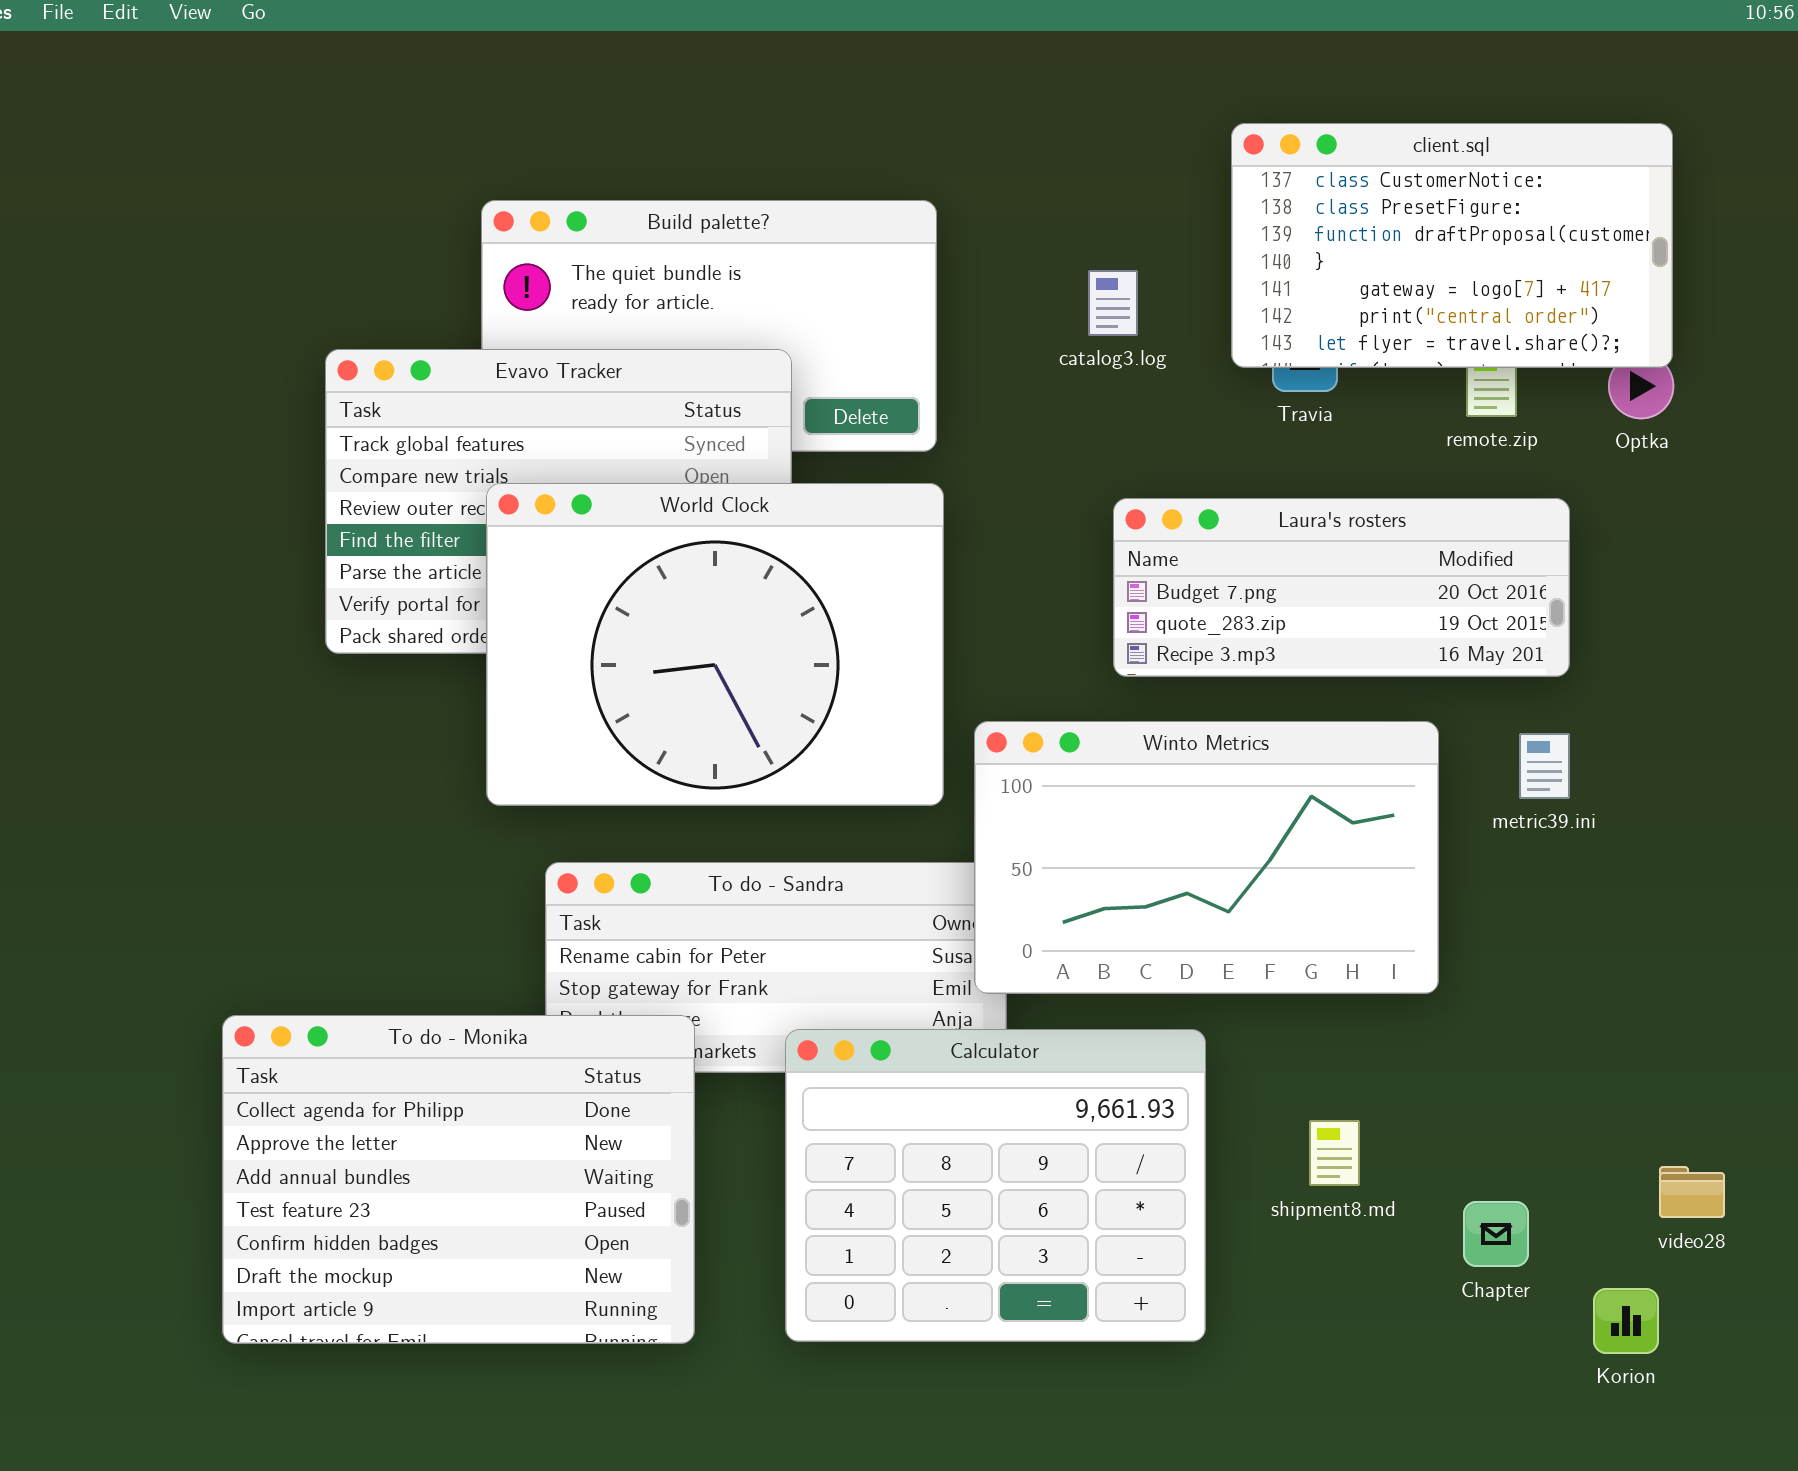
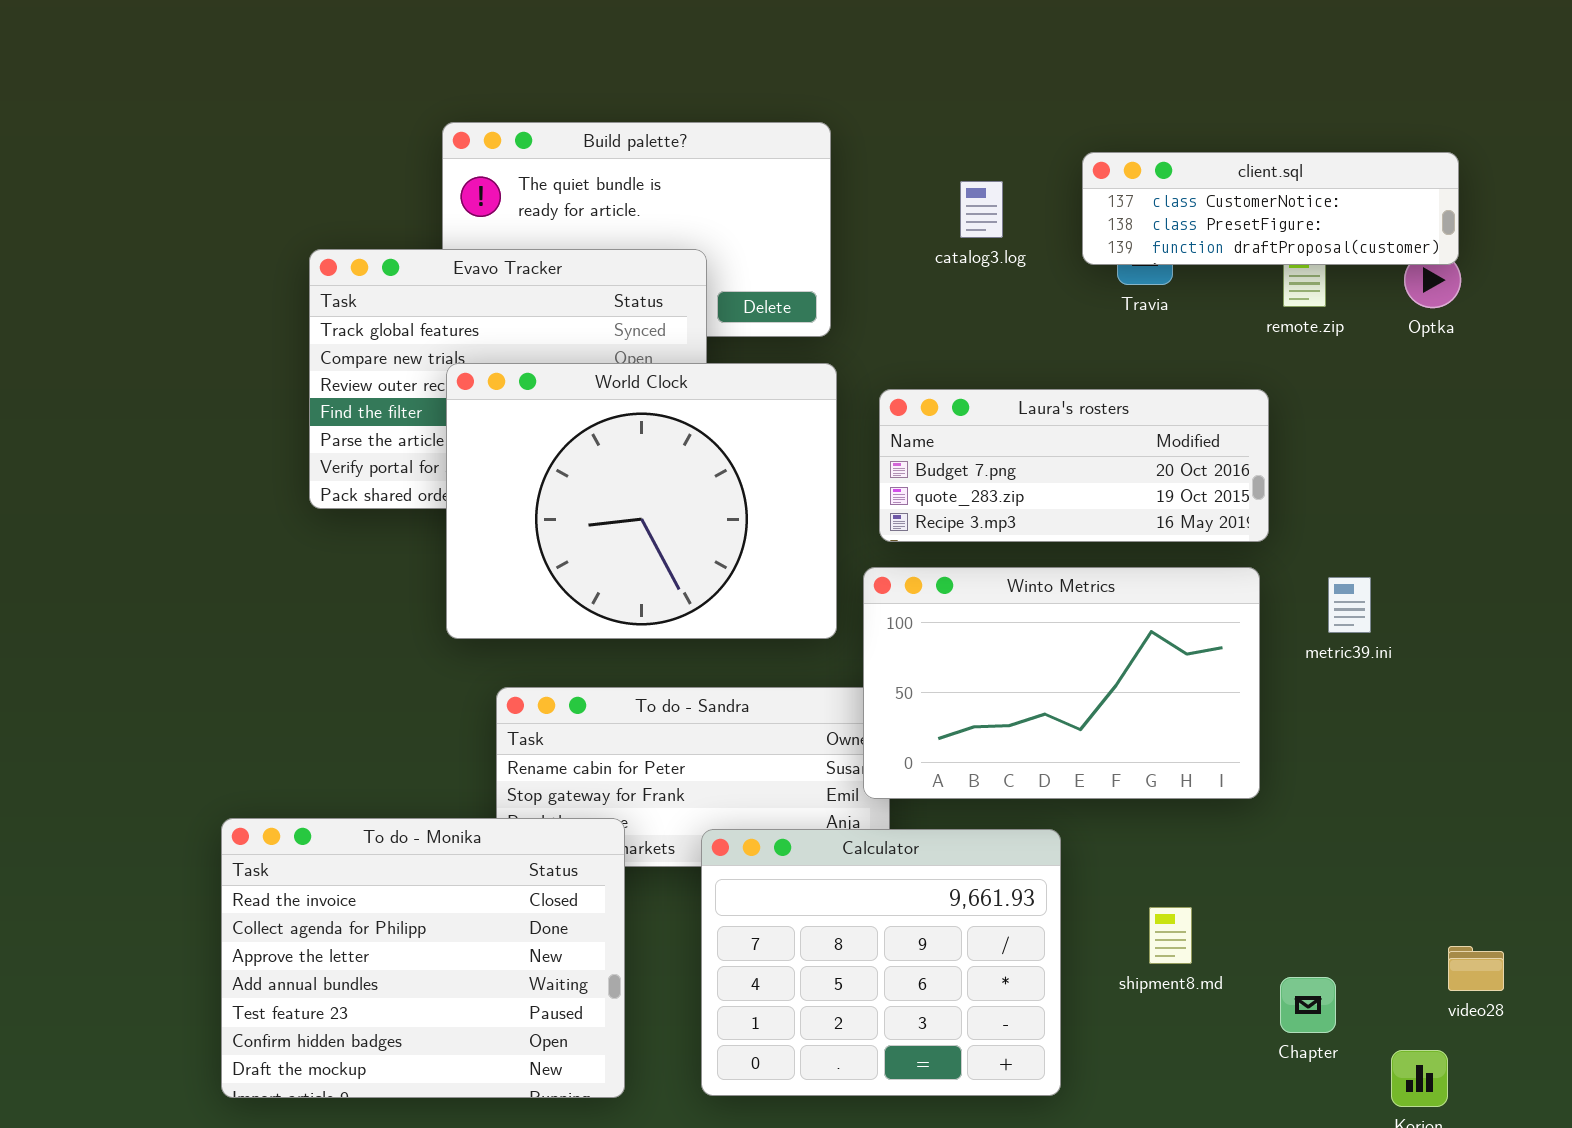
client.sql: [1231,123,1673,368] -> [1082,152,1459,265], resized
Laura's rosters: [1113,498,1570,677] -> [879,389,1269,542], moved
To do - Monika: [222,1015,695,1344] -> [221,818,625,1098], scrolled up 1 row

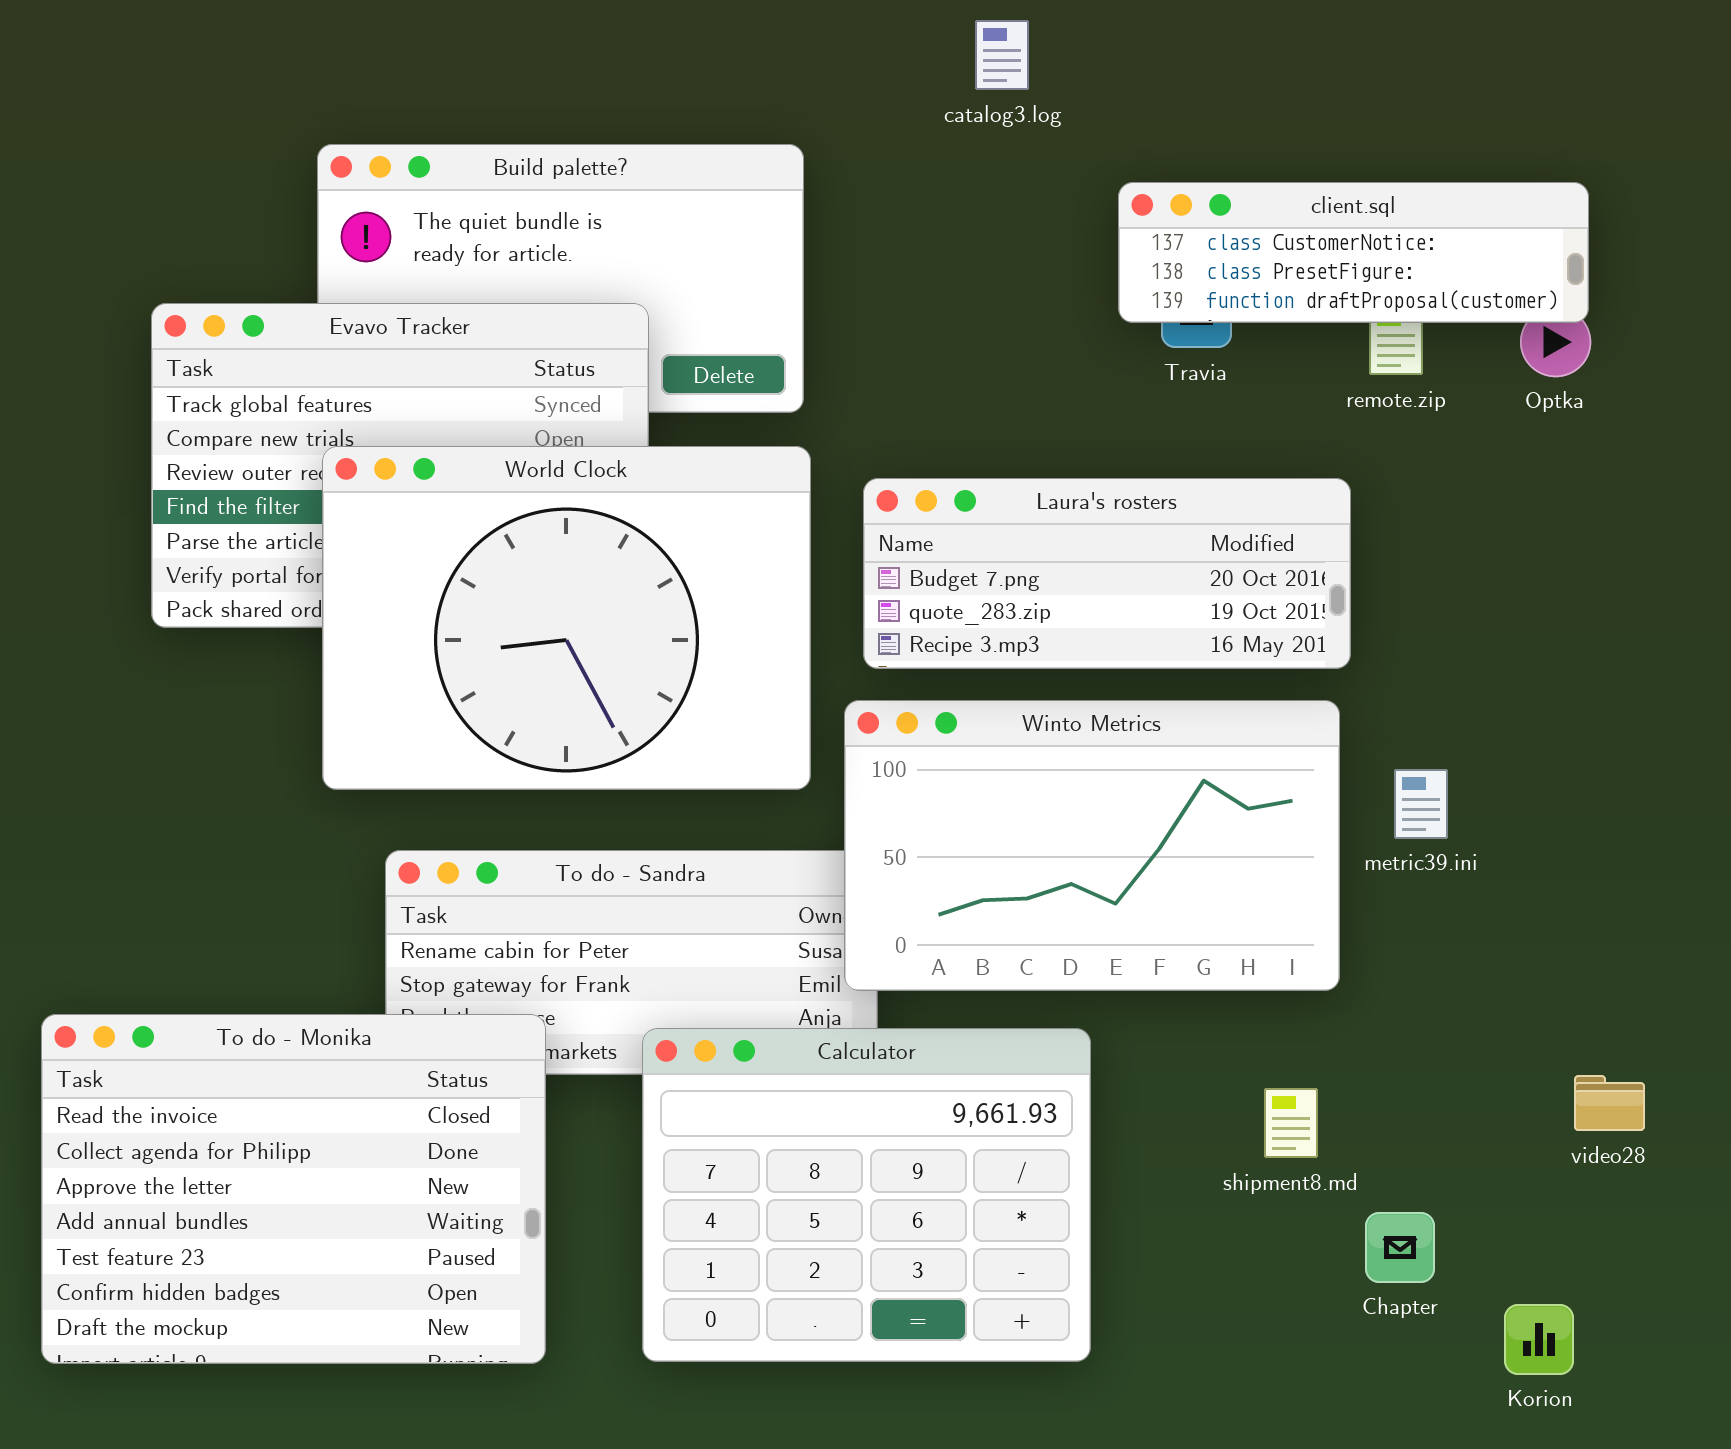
catalog3.log: [960,181,1003,238] -> [975,20,1029,90], moved
metric39.ini: [1328,577,1371,633] -> [1394,769,1448,839], moved
shipment8.md: [1149,907,1192,964] -> [1264,1088,1318,1158], moved
video28: [1448,946,1504,991] -> [1574,1075,1645,1131], moved

